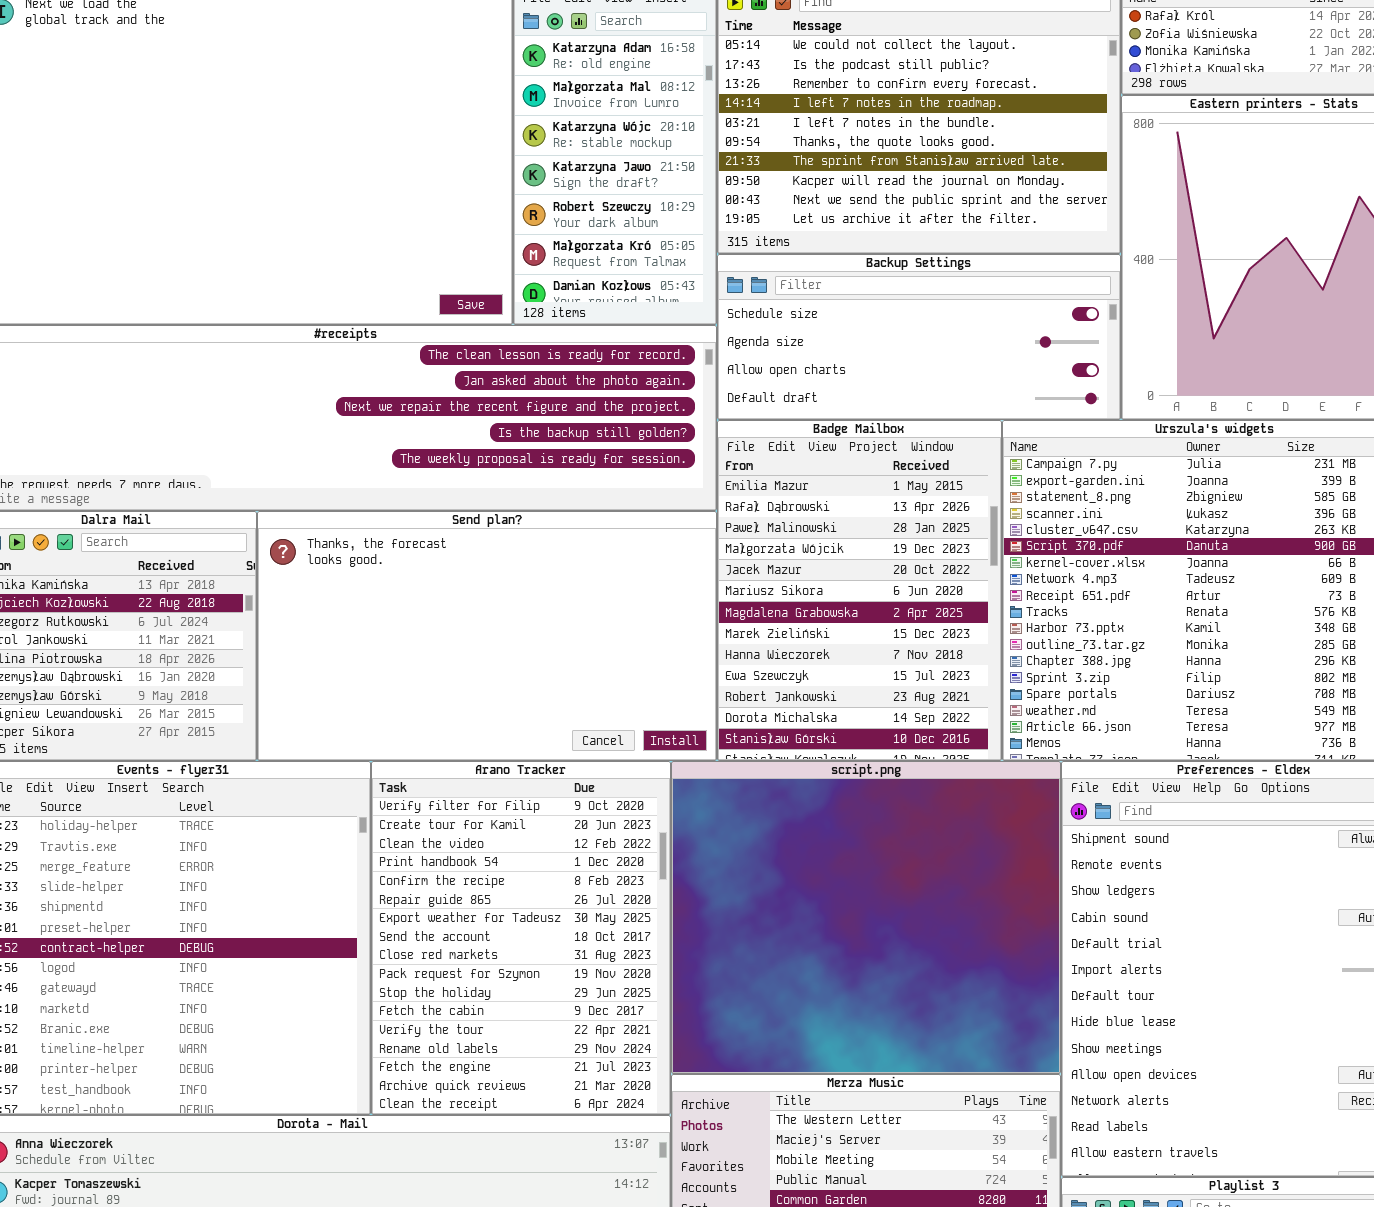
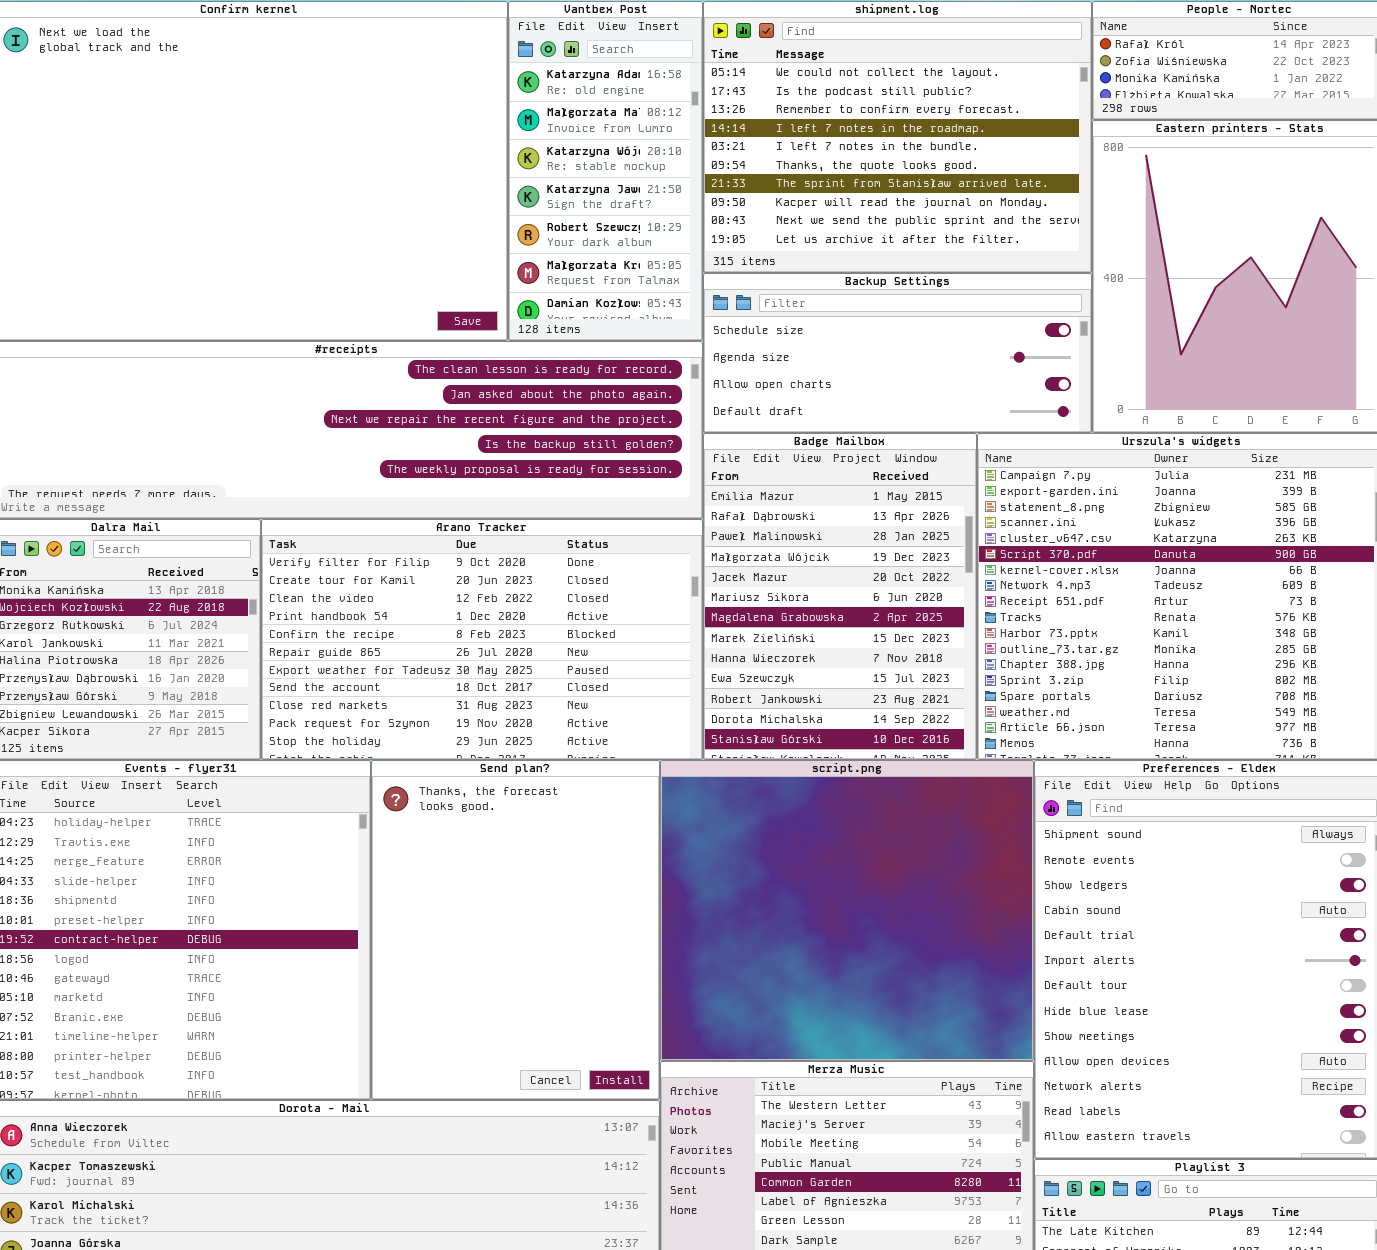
Send plan?: [257,511,717,761] -> [371,760,660,1100], moved, resized
Arano Tracker: [371,761,671,1115] -> [261,519,703,760], moved, resized

